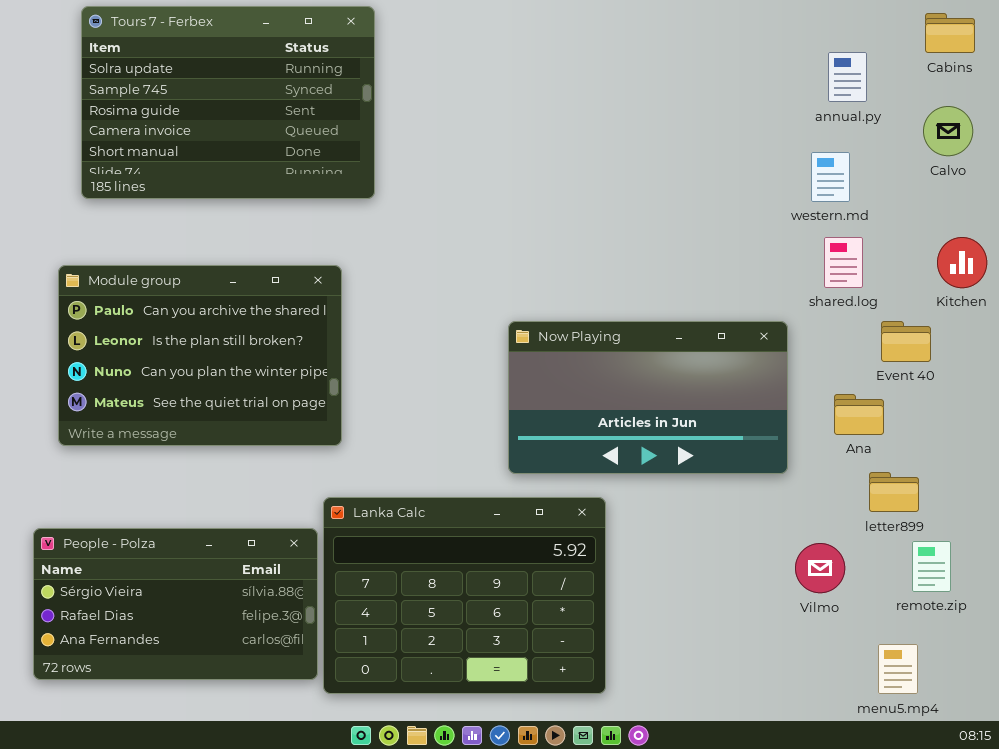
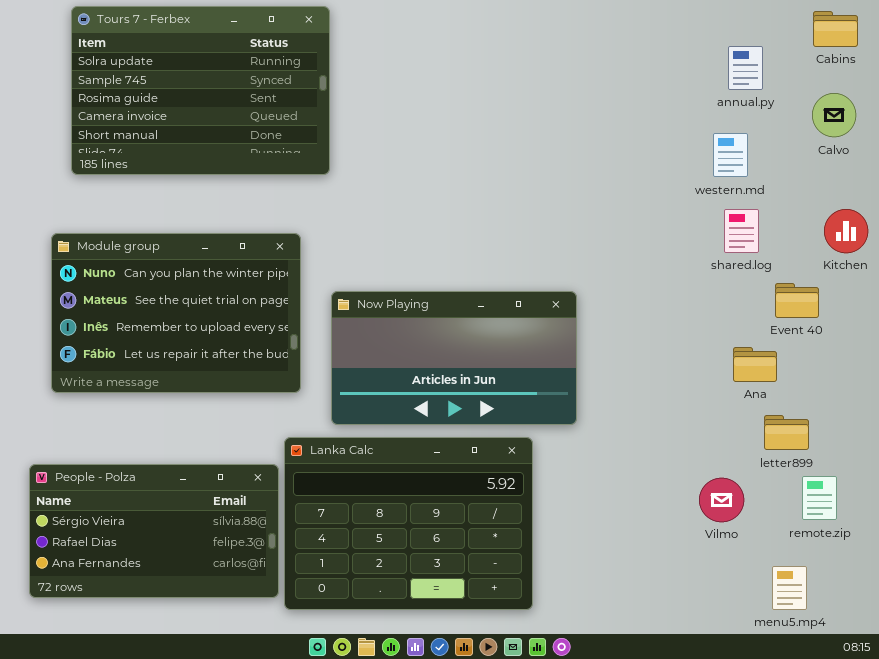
Module group: [58,265,342,446] -> [51,233,301,393], scrolled down 2 rows
Now Playing: [508,321,788,474] -> [331,291,577,425], moved

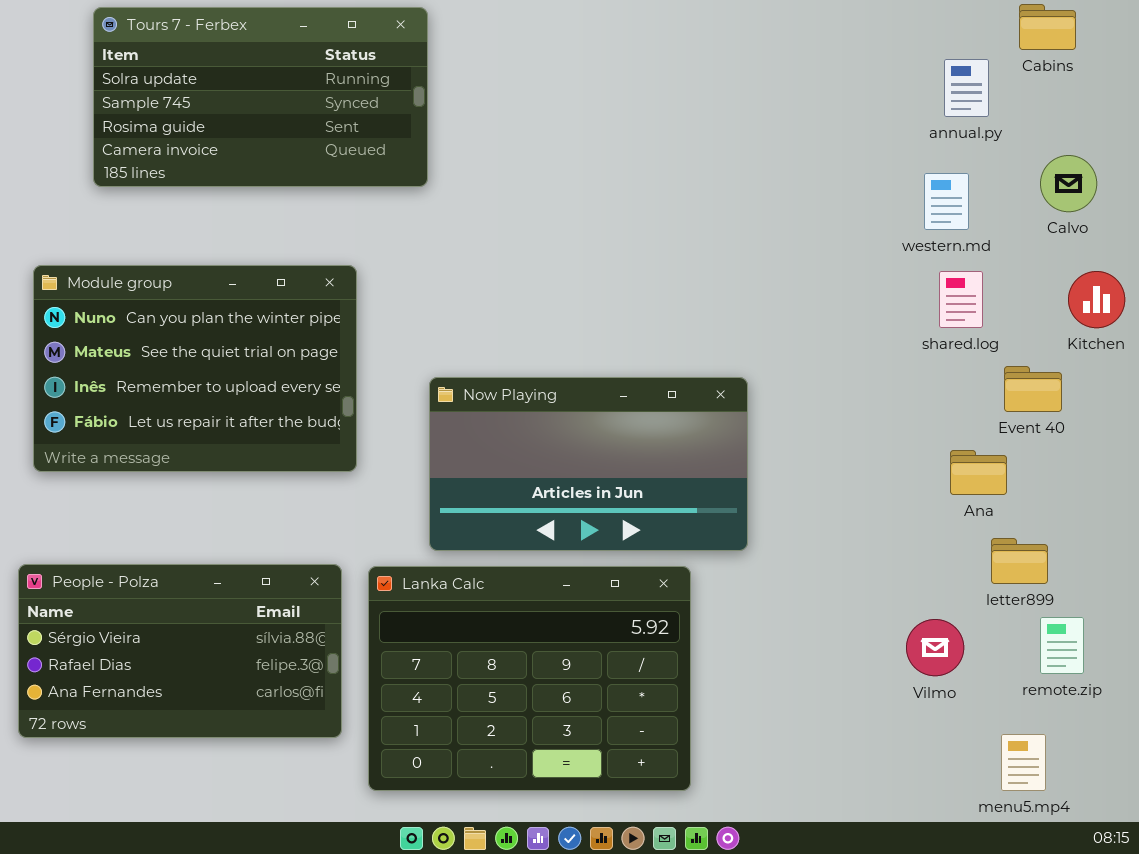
Tours 7 - Ferbex: [71,6,330,175] -> [93,7,428,187], resized
Cabins: [813,11,858,47] -> [1019,4,1076,50], moved
Calvo: [812,93,856,137] -> [1040,155,1097,212], moved
Module group: [51,233,301,393] -> [33,265,357,472], moved
People - Polza: [29,464,279,598] -> [18,564,342,738], moved

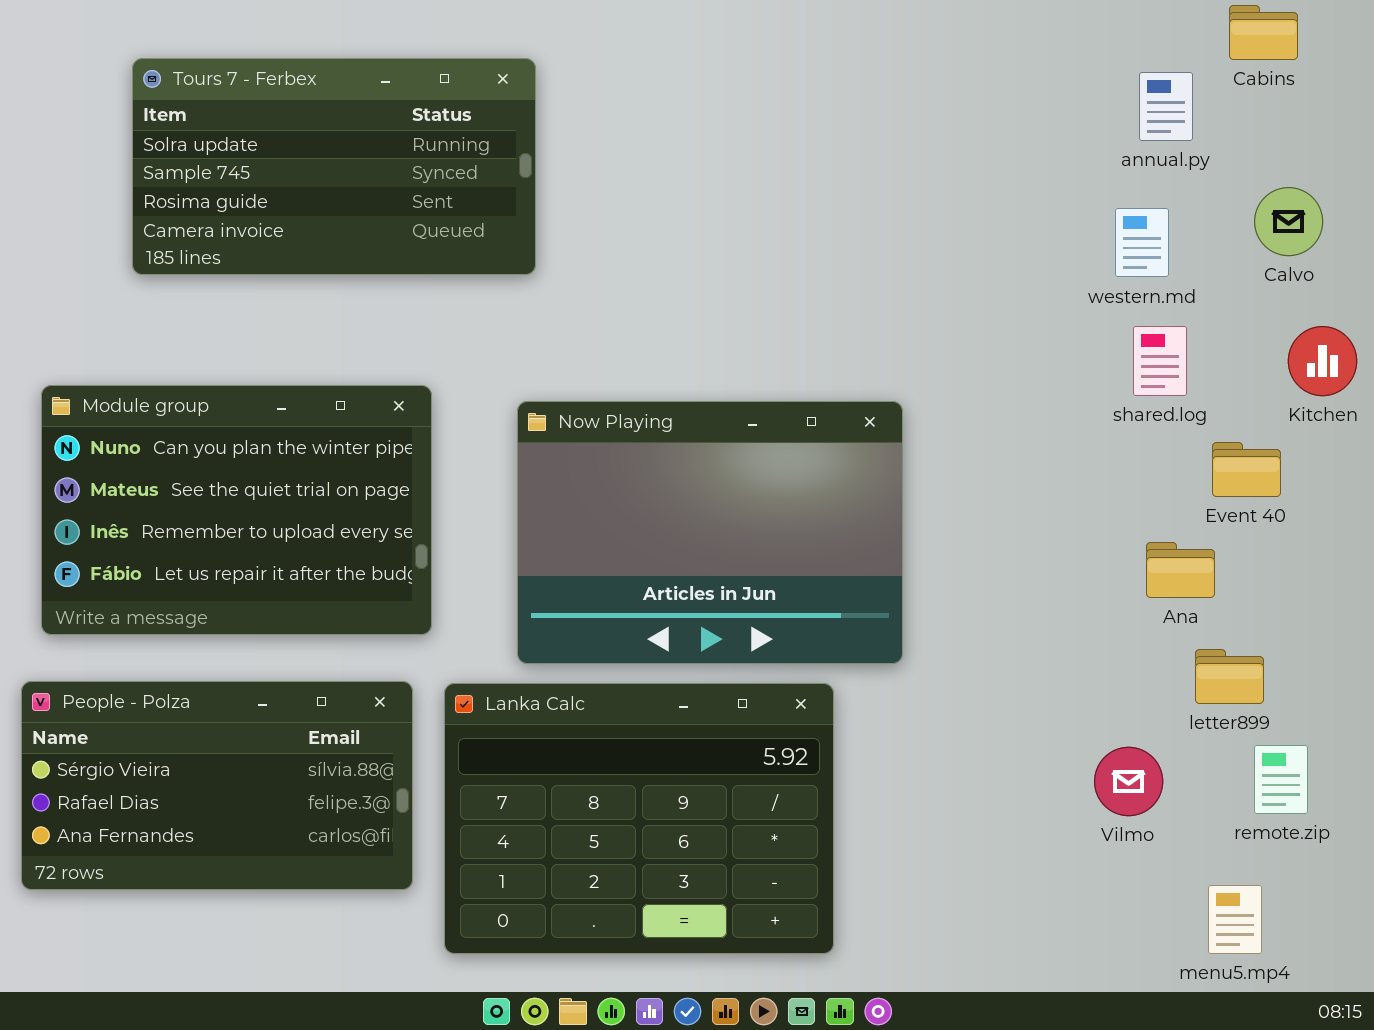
Tours 7 - Ferbex: [93,7,428,187] -> [132,58,536,275], moved
Module group: [33,265,357,472] -> [41,385,432,635], moved
Now Playing: [429,377,748,551] -> [517,401,903,664], resized

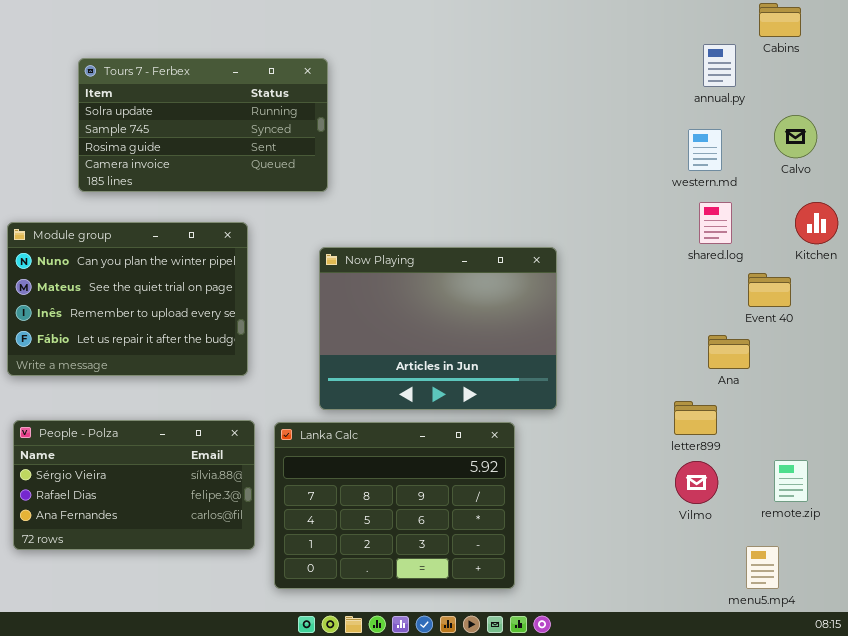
Tours 7 - Ferbex: [132,58,536,275] -> [78,58,328,192], moved
Module group: [41,385,432,635] -> [7,222,248,376], moved
letter899: [1195,649,1264,704] -> [674,401,717,435], moved

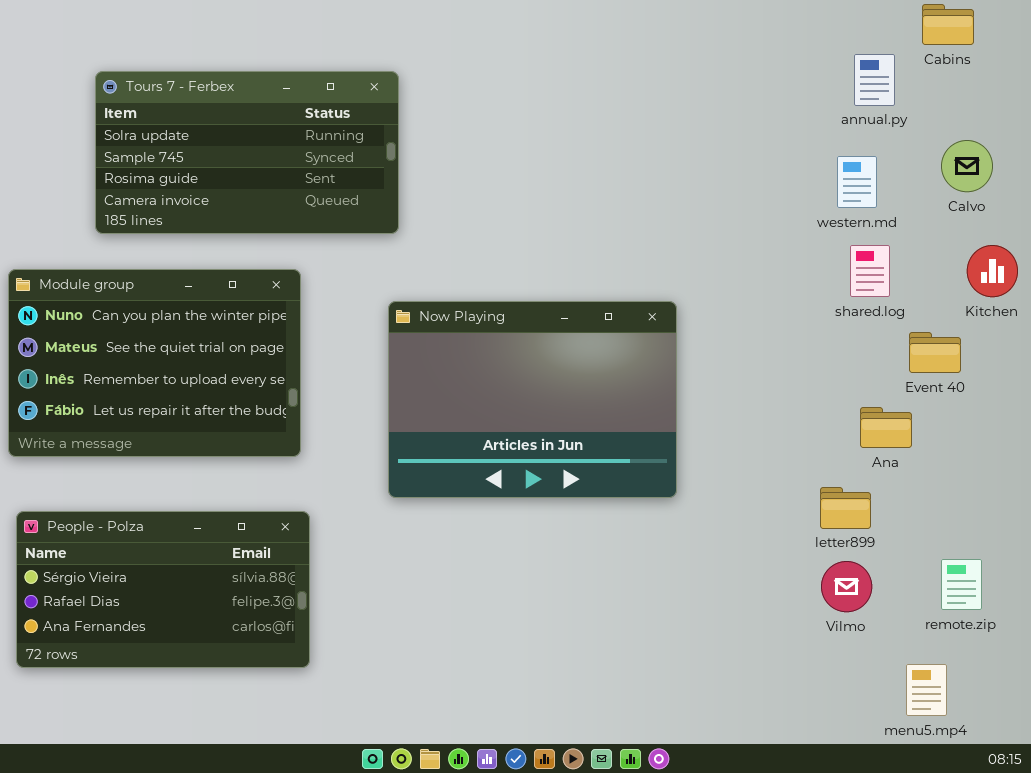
Lanka Calc: [274,422,515,589] -> none, closed

